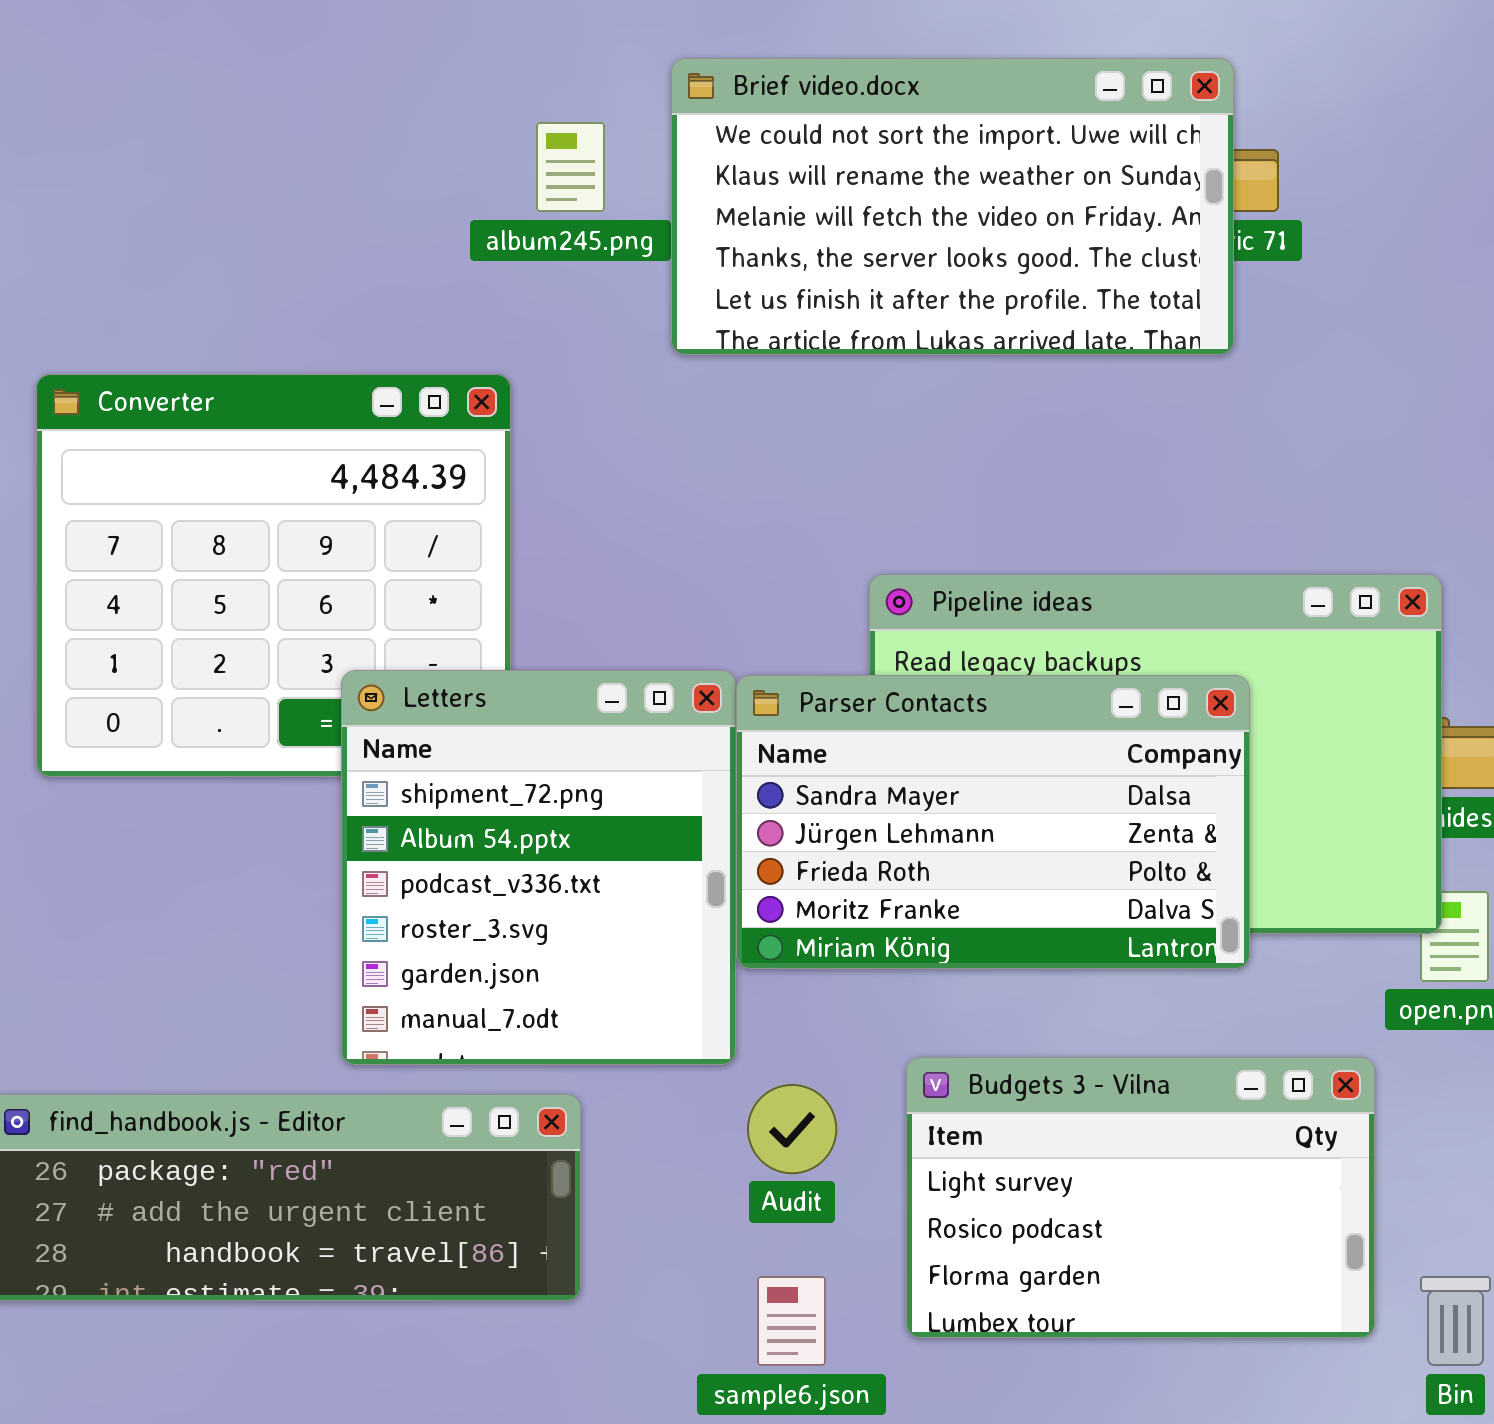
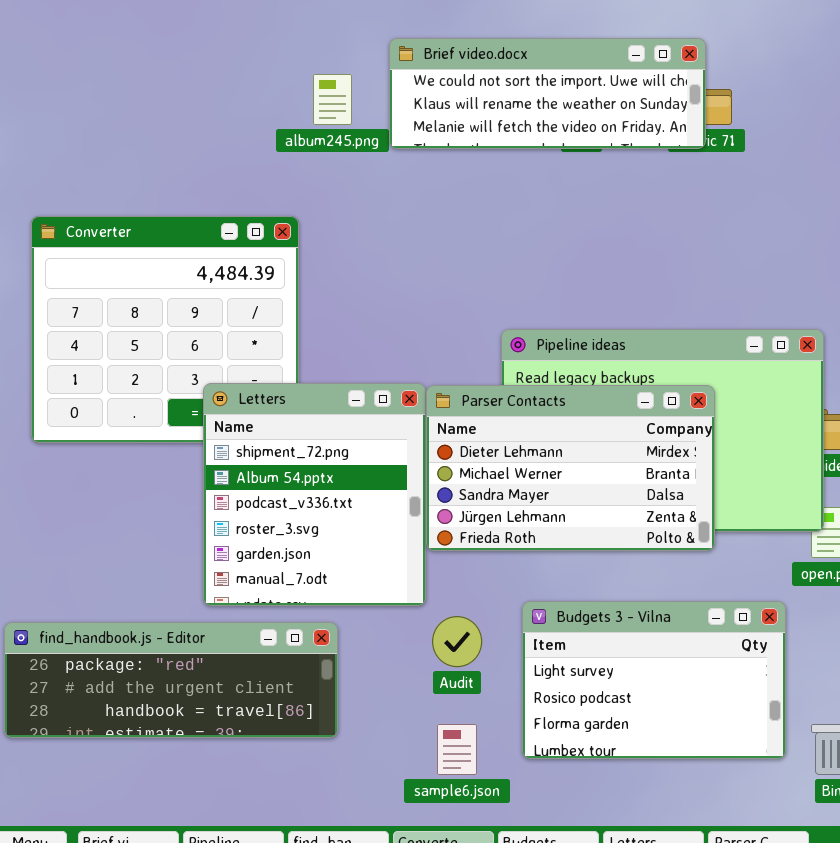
Brief video.docx: [671,58,1234,355] -> [389,38,706,149], resized
Parser Contacts: [736,675,1250,969] -> [426,385,715,551], scrolled up 2 rows

